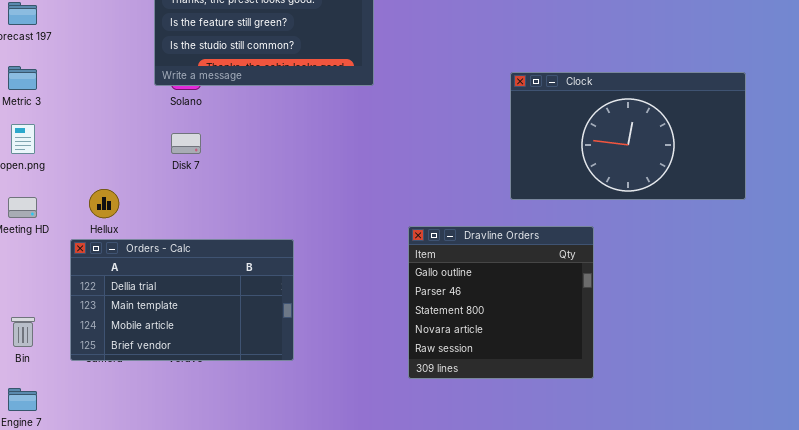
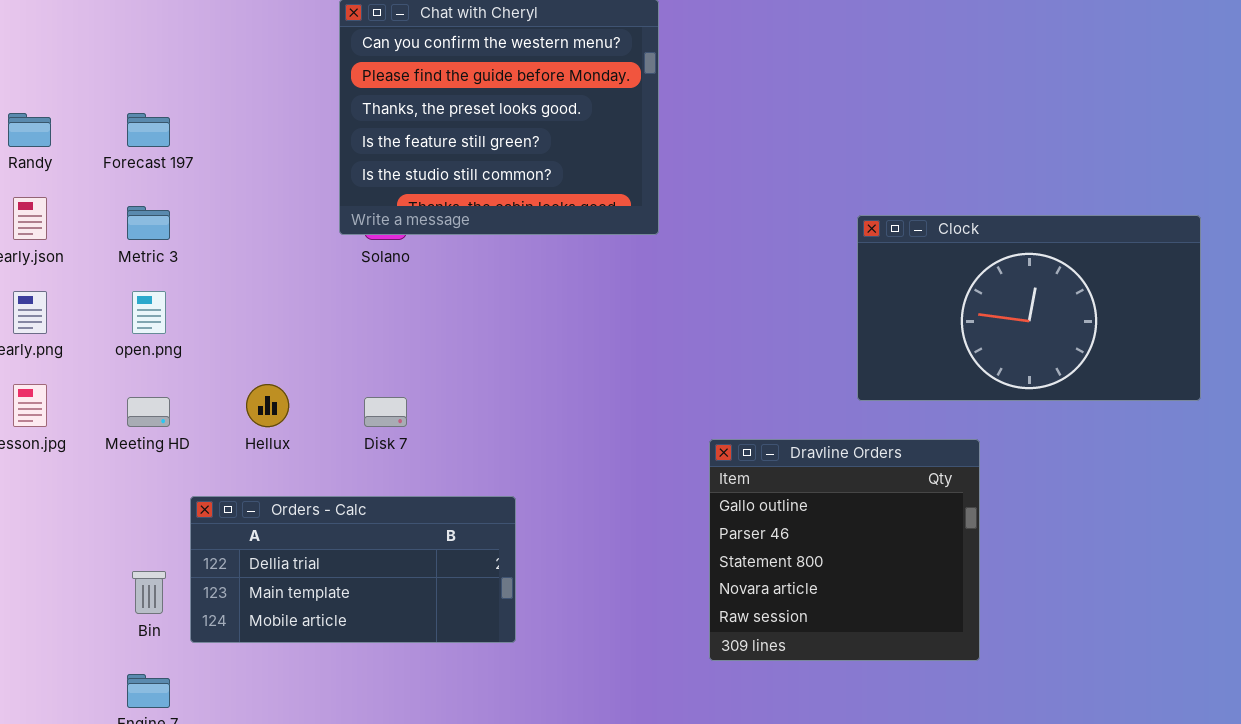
Disk 7: [171,133,201,154] -> [364,397,407,427], moved
Orders - Calc: [70,239,294,361] -> [190,496,516,643], moved, resized

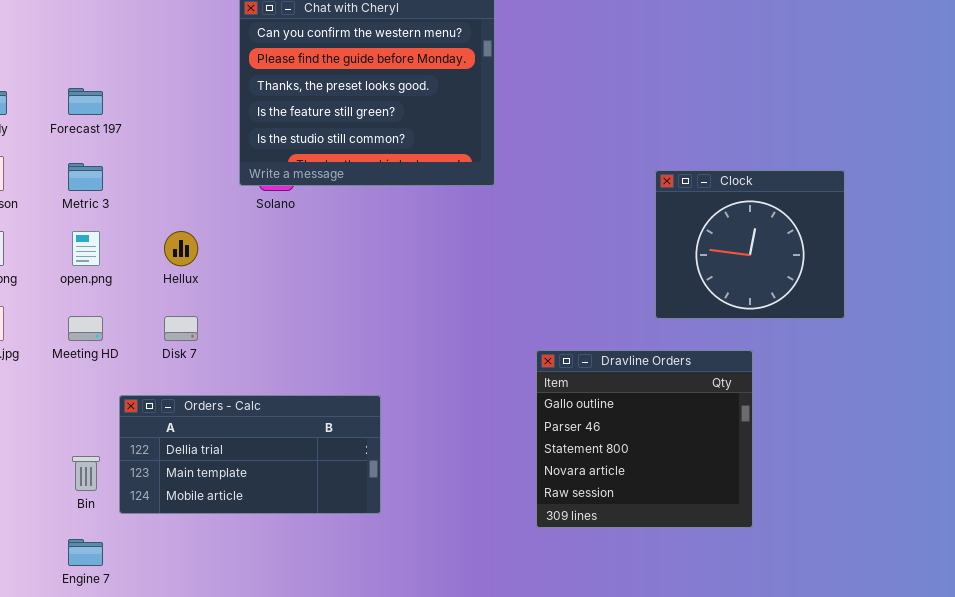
Clock: [857,215,1201,401] -> [655,170,845,319], resized
Hellux: [246,384,289,427] -> [164,231,198,266], moved
Disk 7: [364,397,407,427] -> [164,316,198,341], moved

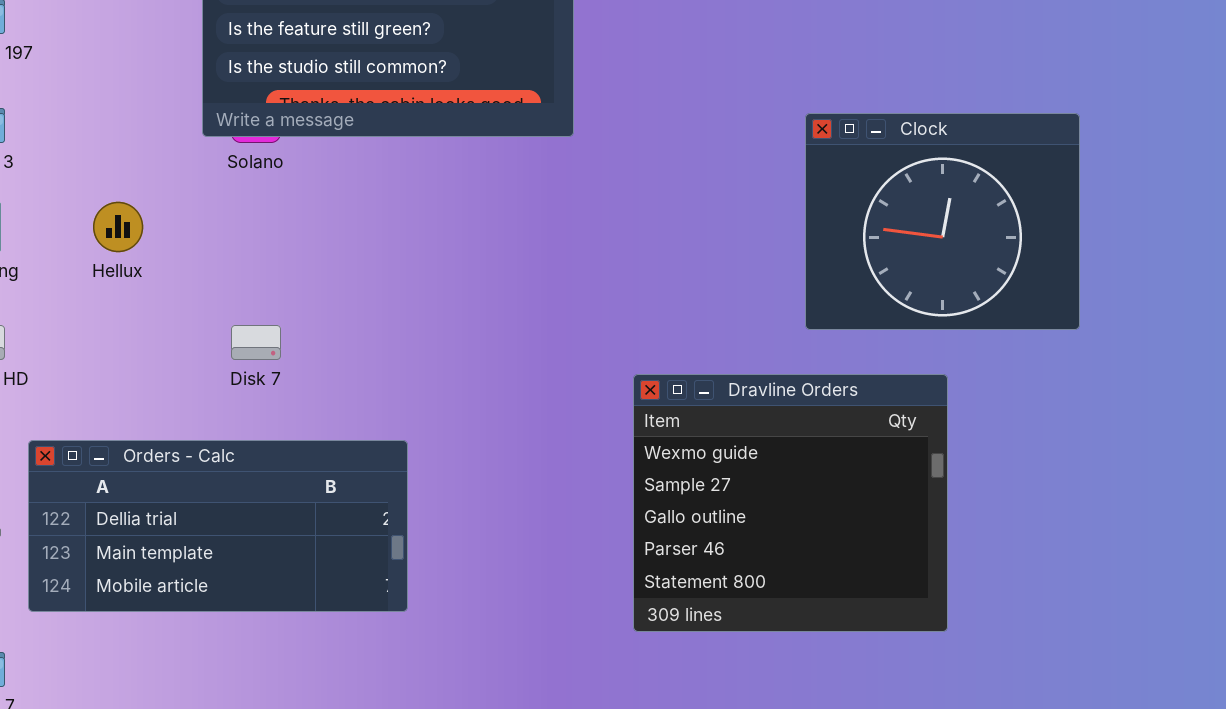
Disk 7: [164,316,198,341] -> [231,325,281,360], moved
Dravline Orders: [536,350,753,528] -> [633,374,948,632], scrolled up 2 rows

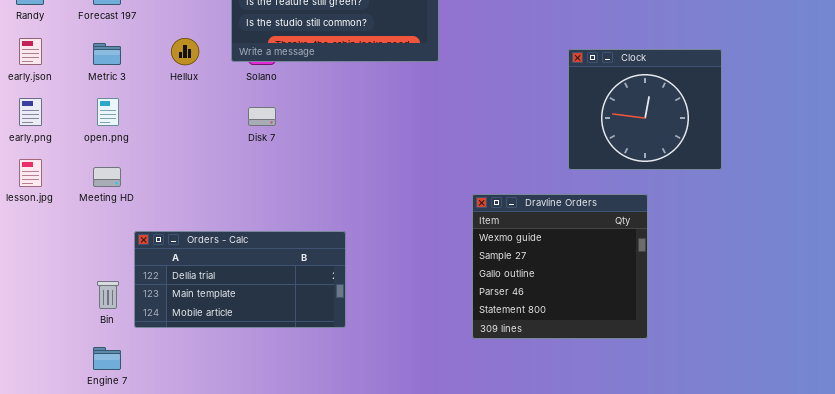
Hellux: [93,202,143,252] -> [171,38,199,65], moved
Disk 7: [231,325,281,360] -> [248,107,276,126], moved

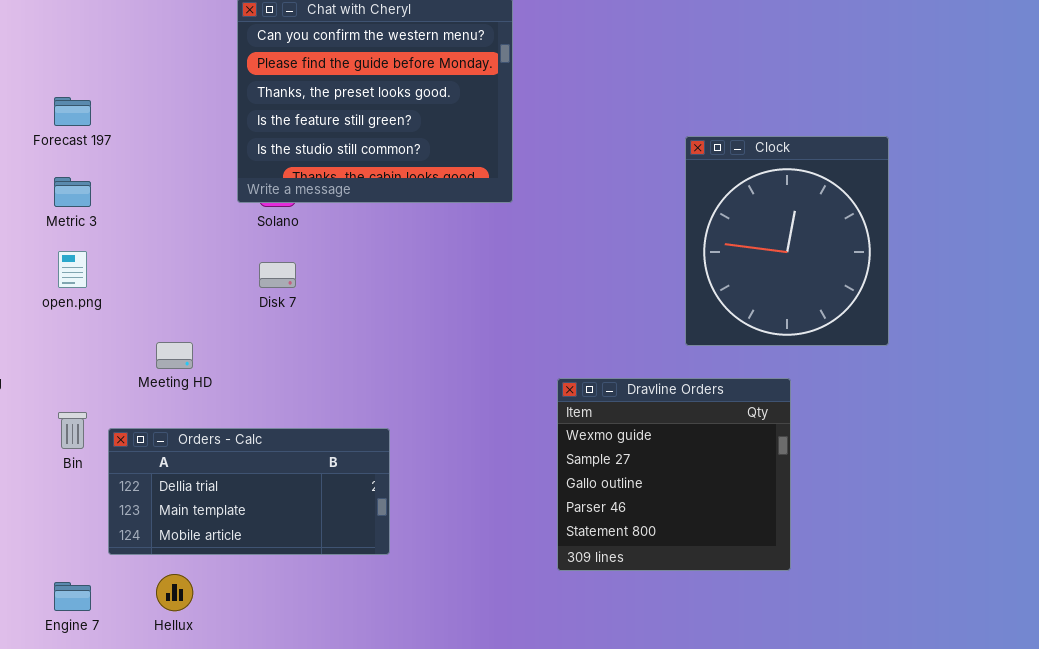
Hellux: [171,38,199,65] -> [156,574,193,611], moved
Clock: [568,49,722,170] -> [685,136,889,346], resized
Meeting HD: [93,167,121,187] -> [156,342,193,369], moved
Bin: [97,281,119,309] -> [58,412,87,449], moved

